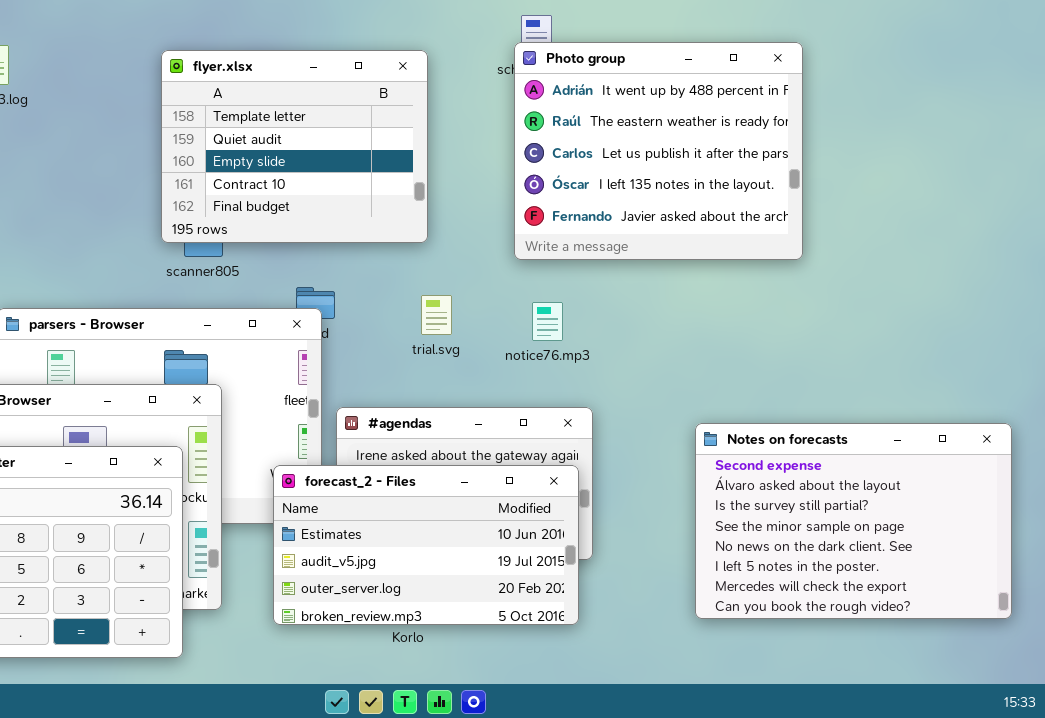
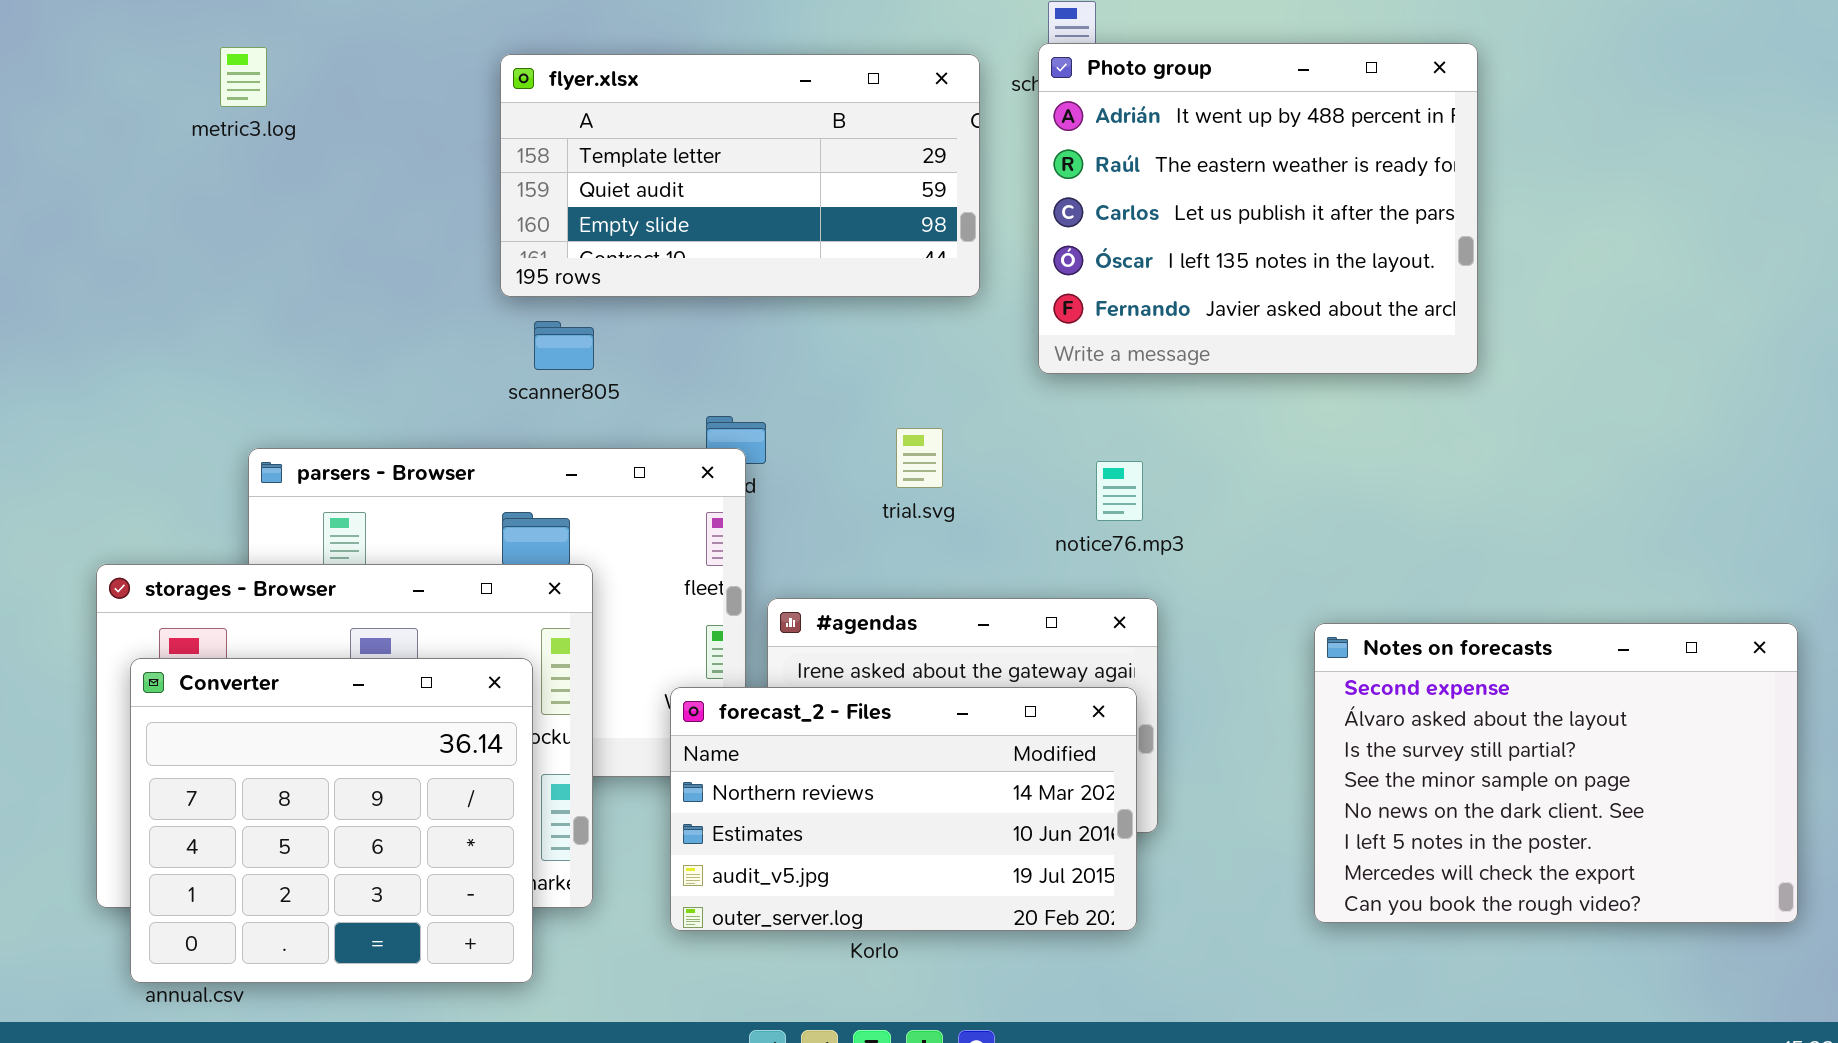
flyer.xlsx: [161,50,428,243] -> [500,54,980,297], resized
notice76.mp3: [532,302,563,341] -> [1096,461,1143,521], moved
forecast_2 - Files: [273,465,579,625] -> [670,687,1137,931], scrolled up 1 row

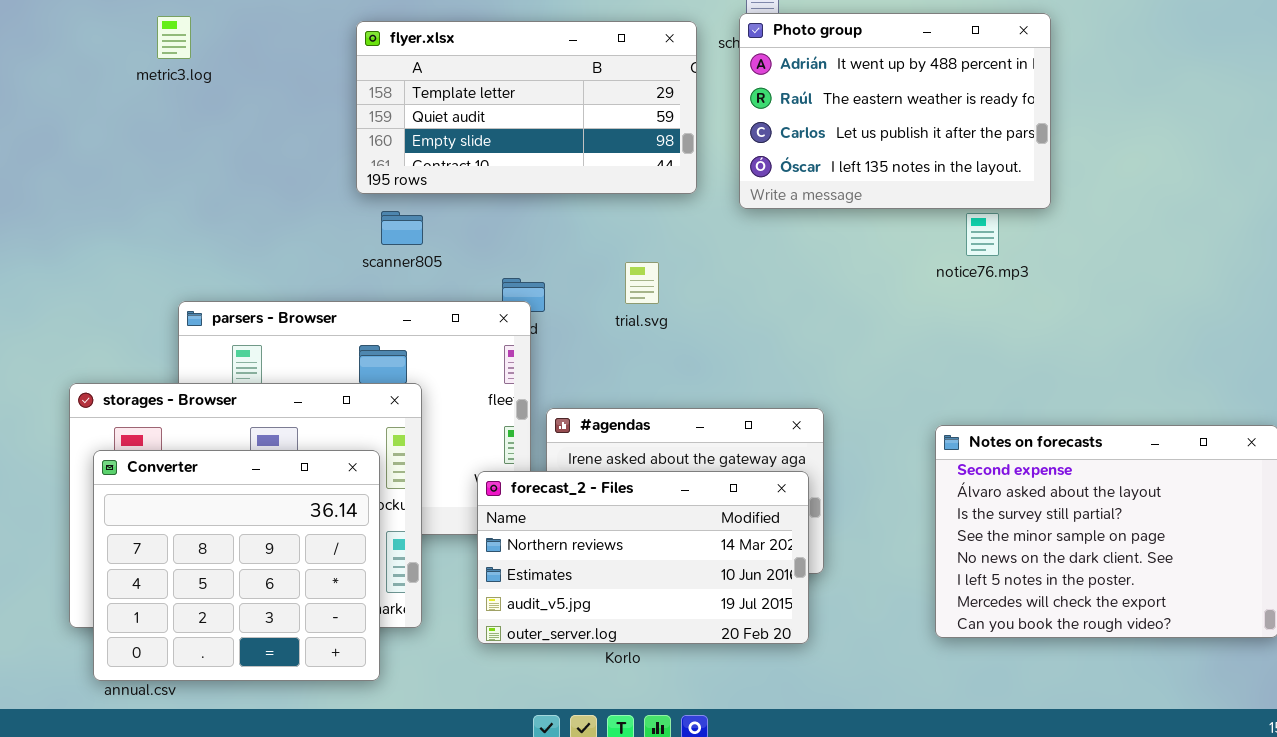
Photo group: [1038,43,1478,374] -> [739,13,1051,209], resized
trial.svg: [896,428,943,488] -> [625,262,659,304], moved
notice76.mp3: [1096,461,1143,521] -> [966,213,999,256], moved

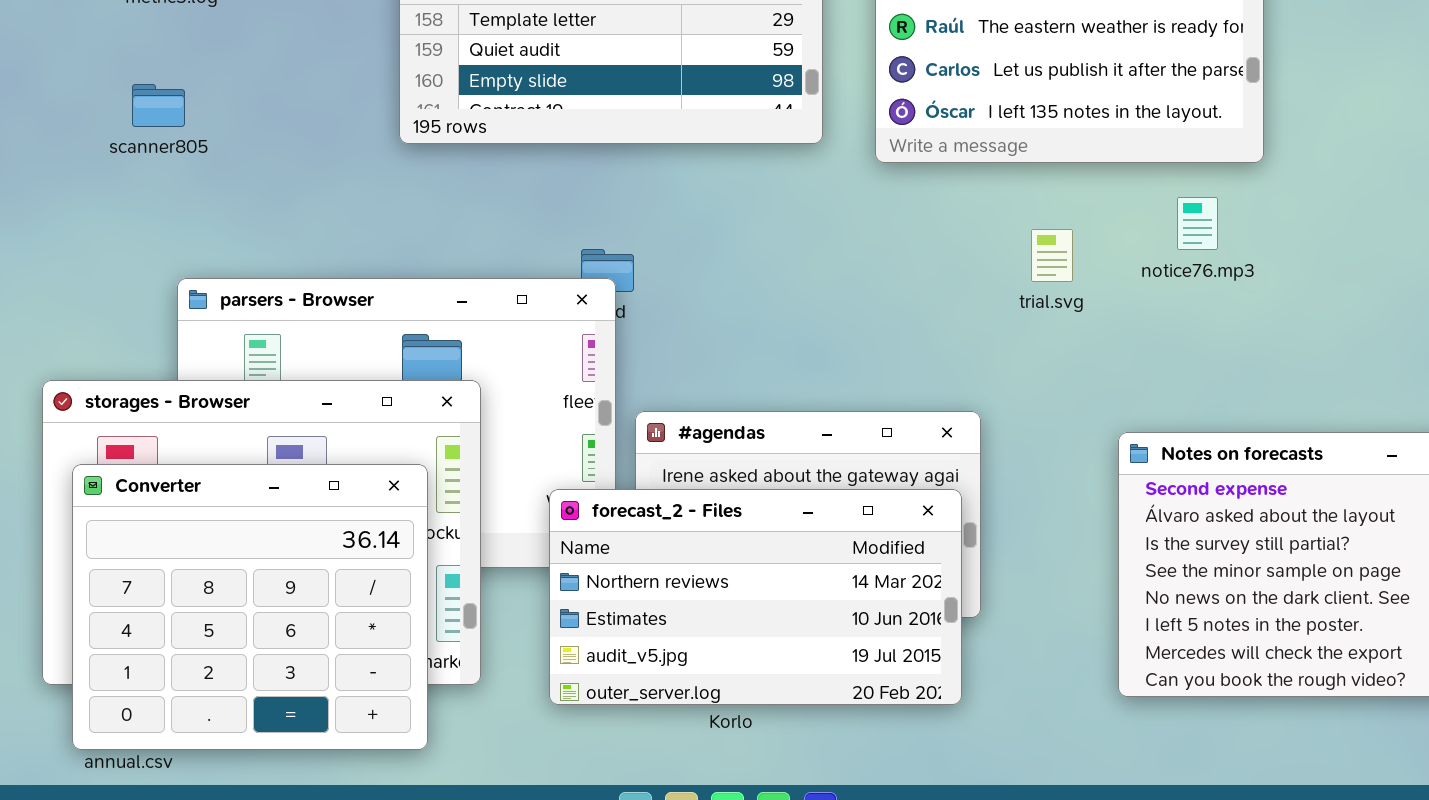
scanner805: [381,211,423,245] -> [132,84,185,127], moved
notice76.mp3: [966,213,999,256] -> [1177,197,1218,250], moved
trial.svg: [625,262,659,304] -> [1031,229,1073,282], moved

